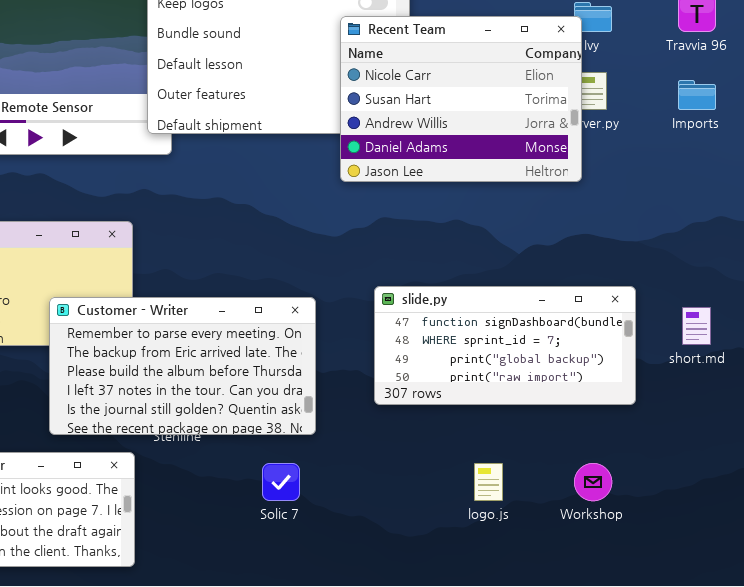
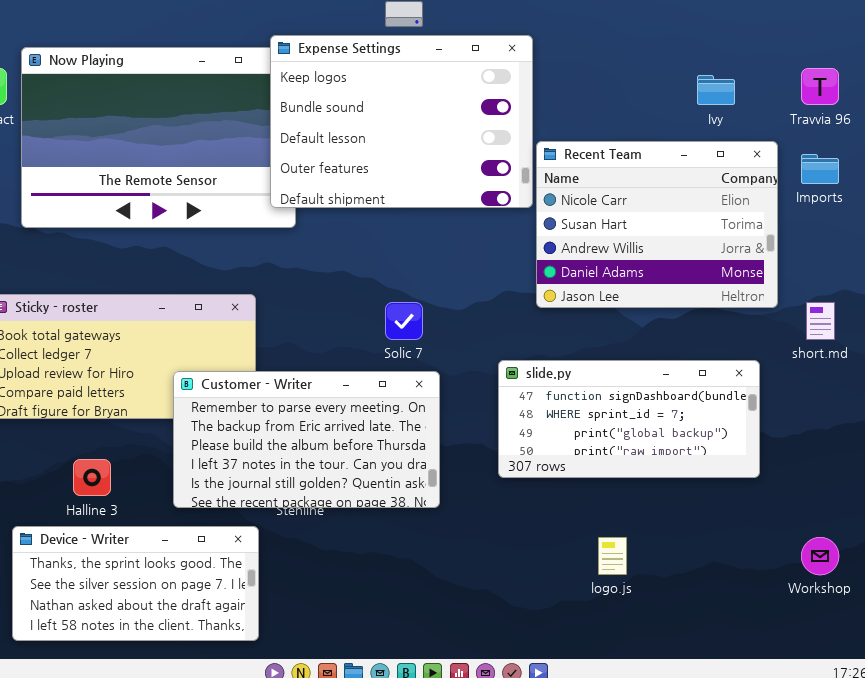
Recent Team: [340,16,582,182] -> [536,141,778,308], moved
short.md: [682,307,711,345] -> [806,302,835,340], moved
Solic 7: [262,463,300,501] -> [385,302,423,340], moved
Workshop: [574,463,612,501] -> [801,537,839,575], moved

